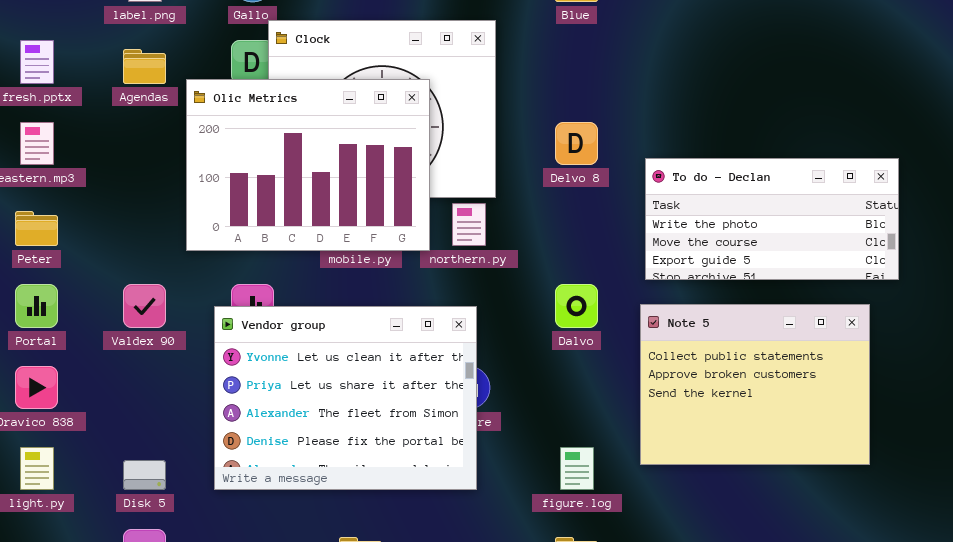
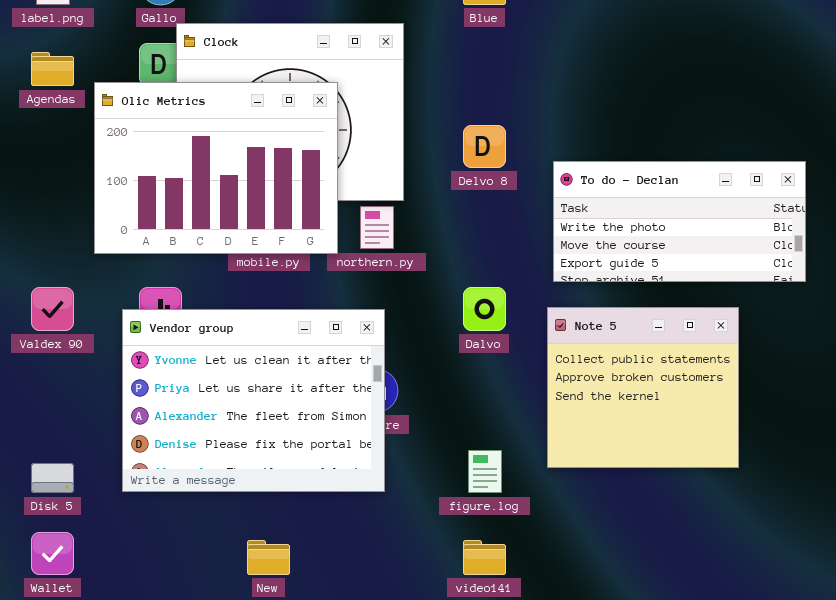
Note 5: [640,304,870,465] -> [547,307,739,468], resized

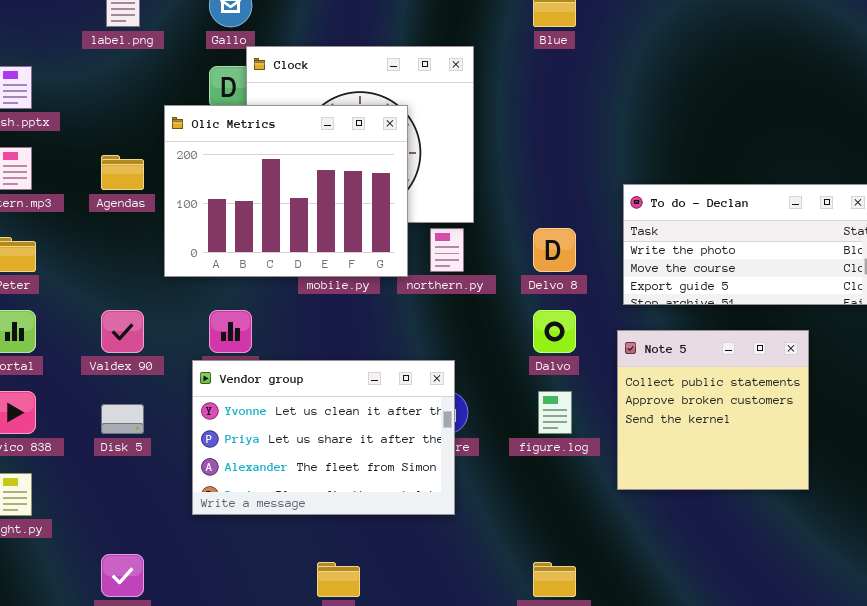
Agendas: [31,52,74,86] -> [101,155,144,190], moved
Delvo 8: [463,125,506,168] -> [533,228,576,272], moved
Vendor group: [122,309,385,492] -> [192,360,455,515], resized
figure.log: [468,450,502,493] -> [538,391,572,434], moved
Disk 5: [31,463,74,493] -> [101,404,144,434], moved

